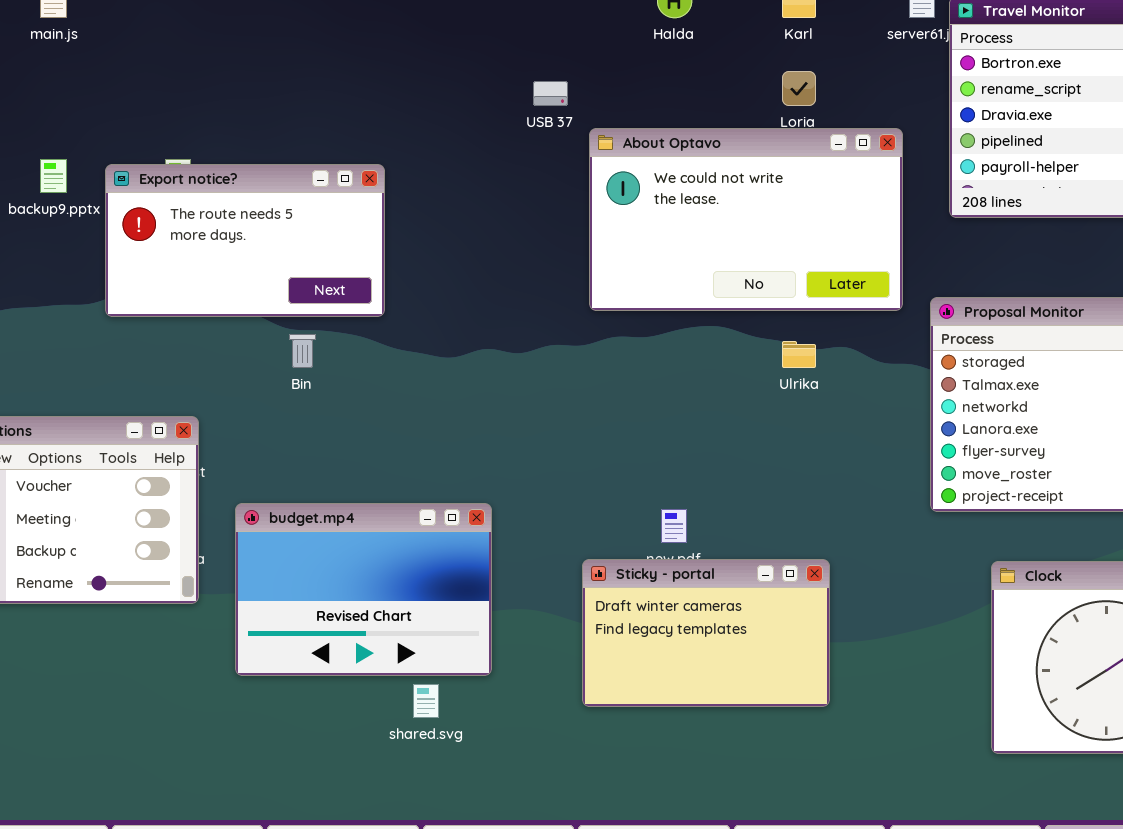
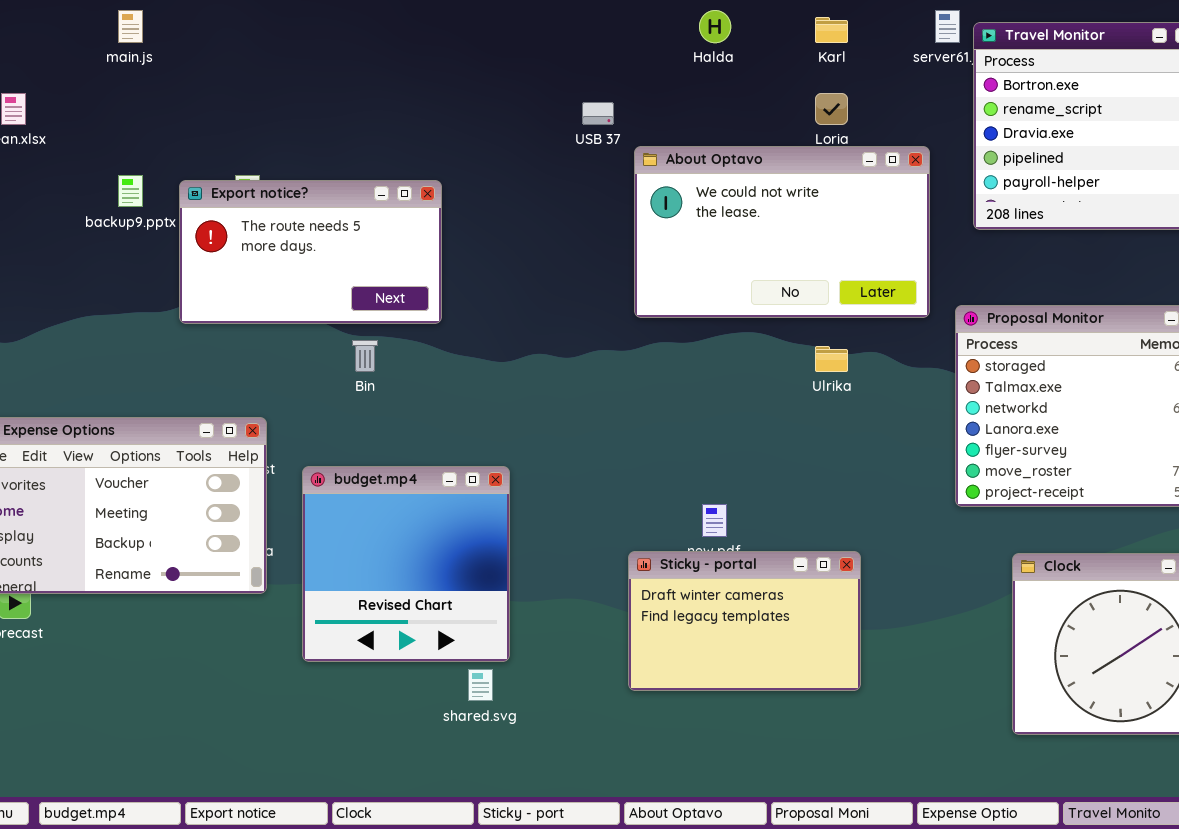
budget.mp4: [235,503,492,676] -> [302,466,510,662], resized

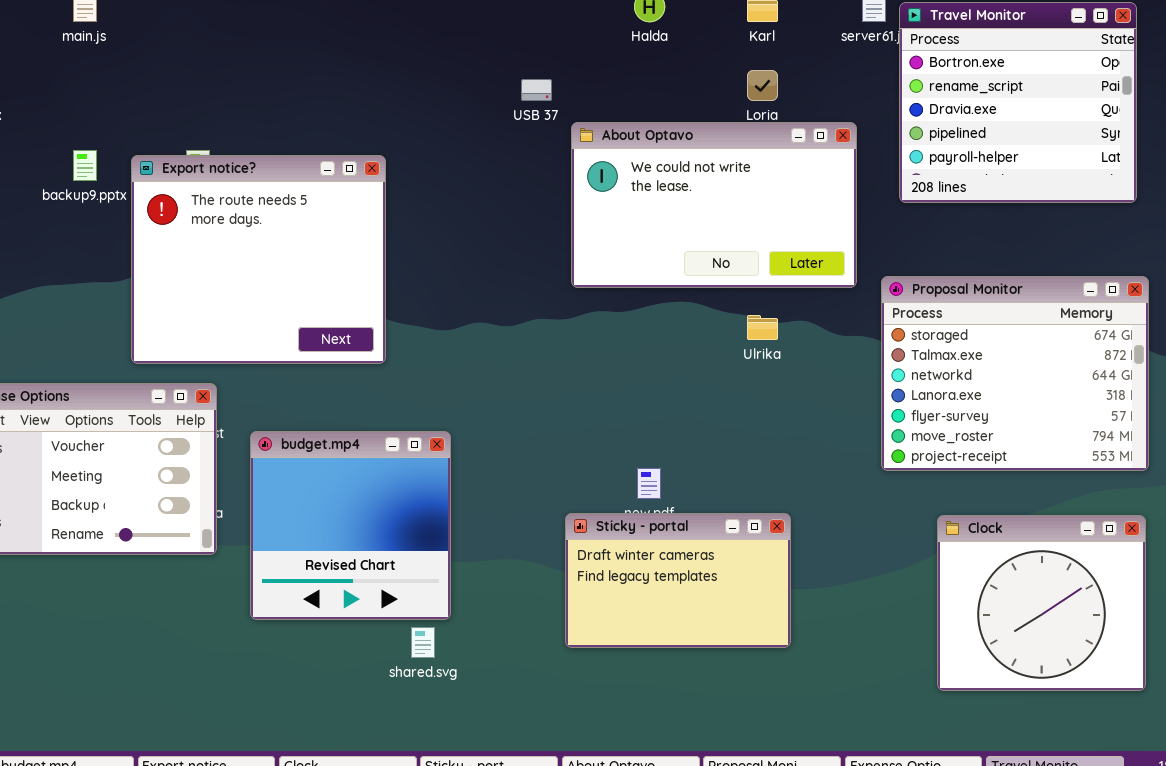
Export notice?: [179,180,442,324] -> [131,155,386,364], resized

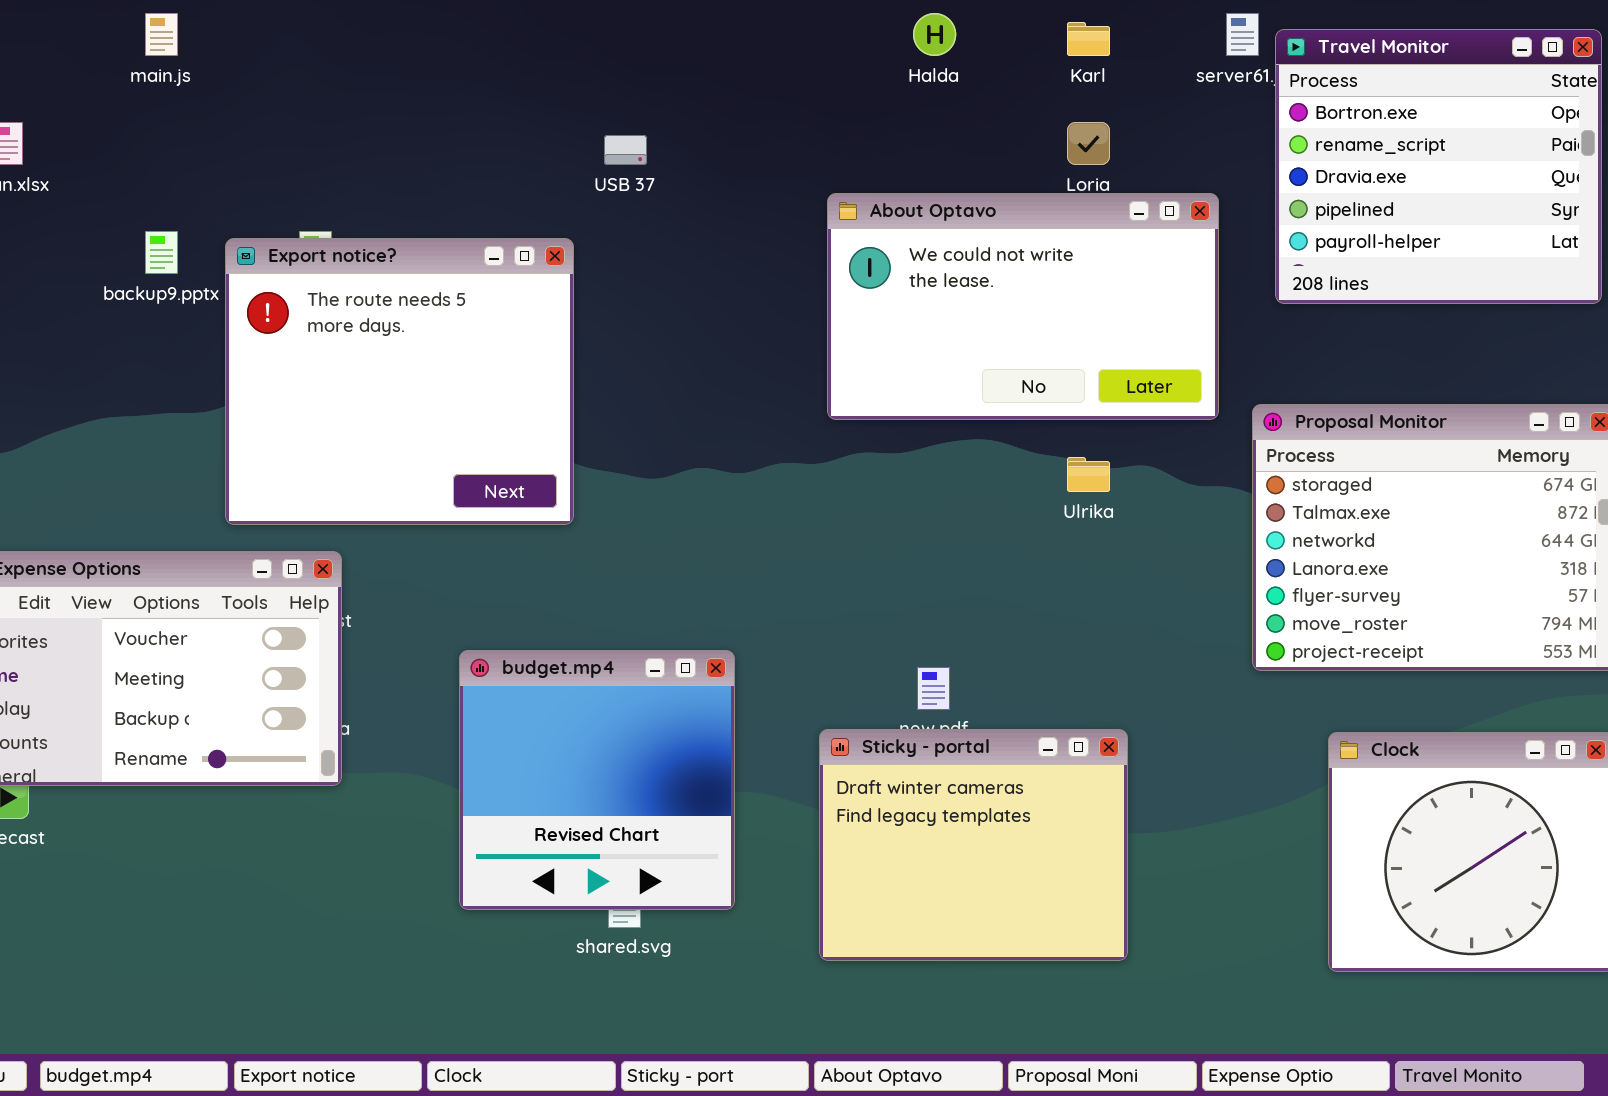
USB 37: [521,79,552,101] -> [604,135,647,165], moved
budget.mp4: [250,431,451,620] -> [459,650,735,910], moved
Sticky - portal: [565,513,791,648] -> [819,729,1128,961], resized

